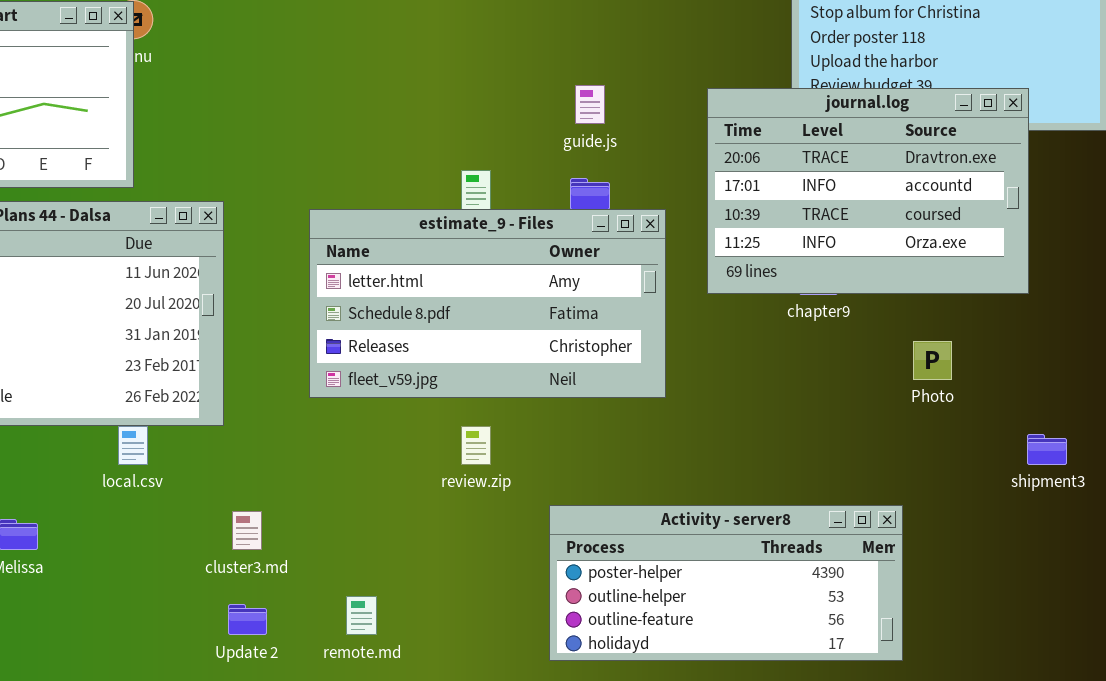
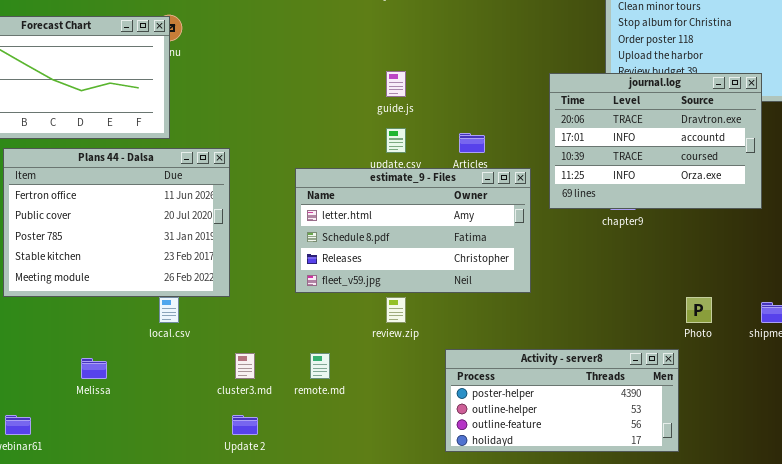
guide.js: [575,85,605,124] -> [386,71,406,97], moved
estimate_9 - Files: [309,209,666,398] -> [295,168,531,293], moved
Photo: [913,341,952,380] -> [686,297,712,323], moved
remote.md: [346,596,377,635] -> [310,353,330,379], moved

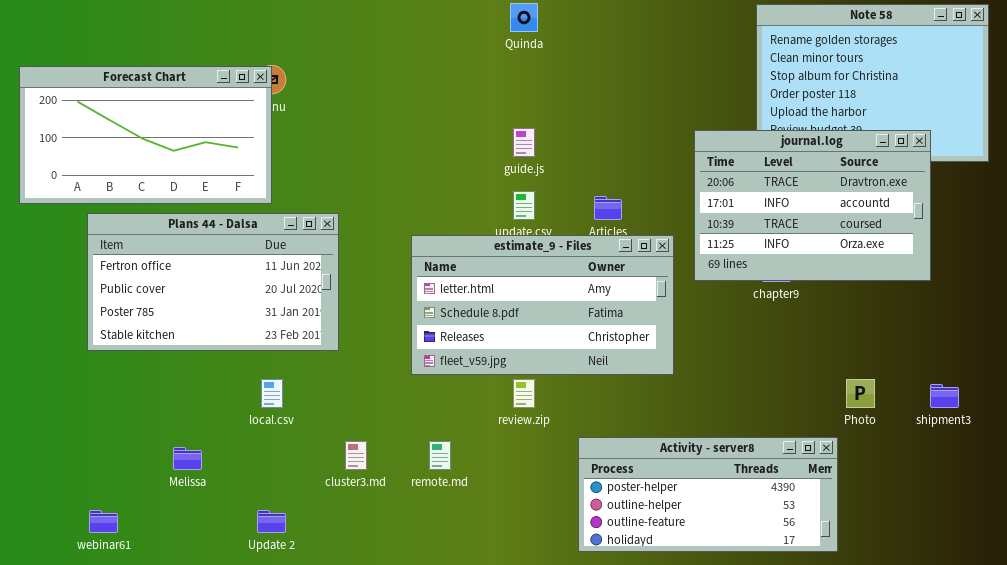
Plans 44 - Dalsa: [3,148,230,297] -> [87,213,339,351], resized
Update 2: [232,415,258,435] -> [257,510,286,533], moved

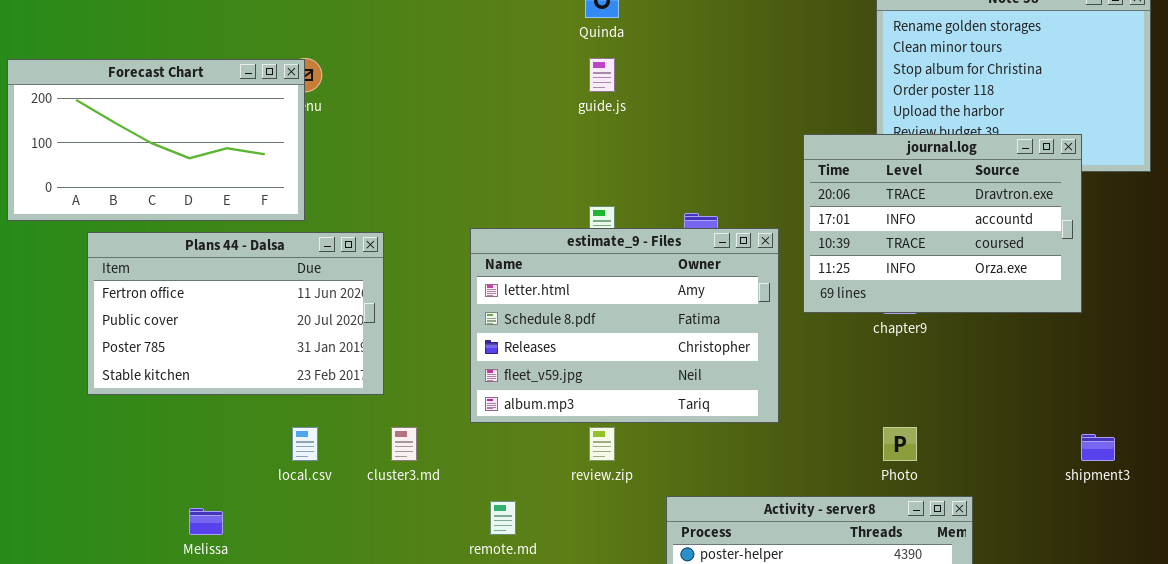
guide.js: [513,128,535,157] -> [589,58,615,92], moved
estimate_9 - Files: [411,235,674,375] -> [470,228,779,423], resized
Photo: [846,379,875,408] -> [883,427,917,461], moved
cluster3.md: [345,441,367,470] -> [391,427,417,461], moved

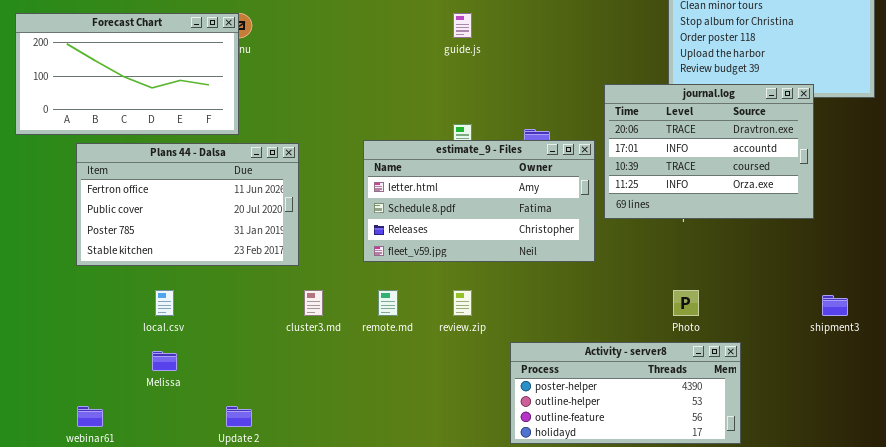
journal.log: [803,134,1082,313] -> [604,84,814,219], moved
estimate_9 - Files: [470,228,779,423] -> [363,140,595,262], resized
local.csv: [292,427,318,461] -> [155,290,174,316], moved
remote.md: [490,501,516,535] -> [378,290,398,316], moved

